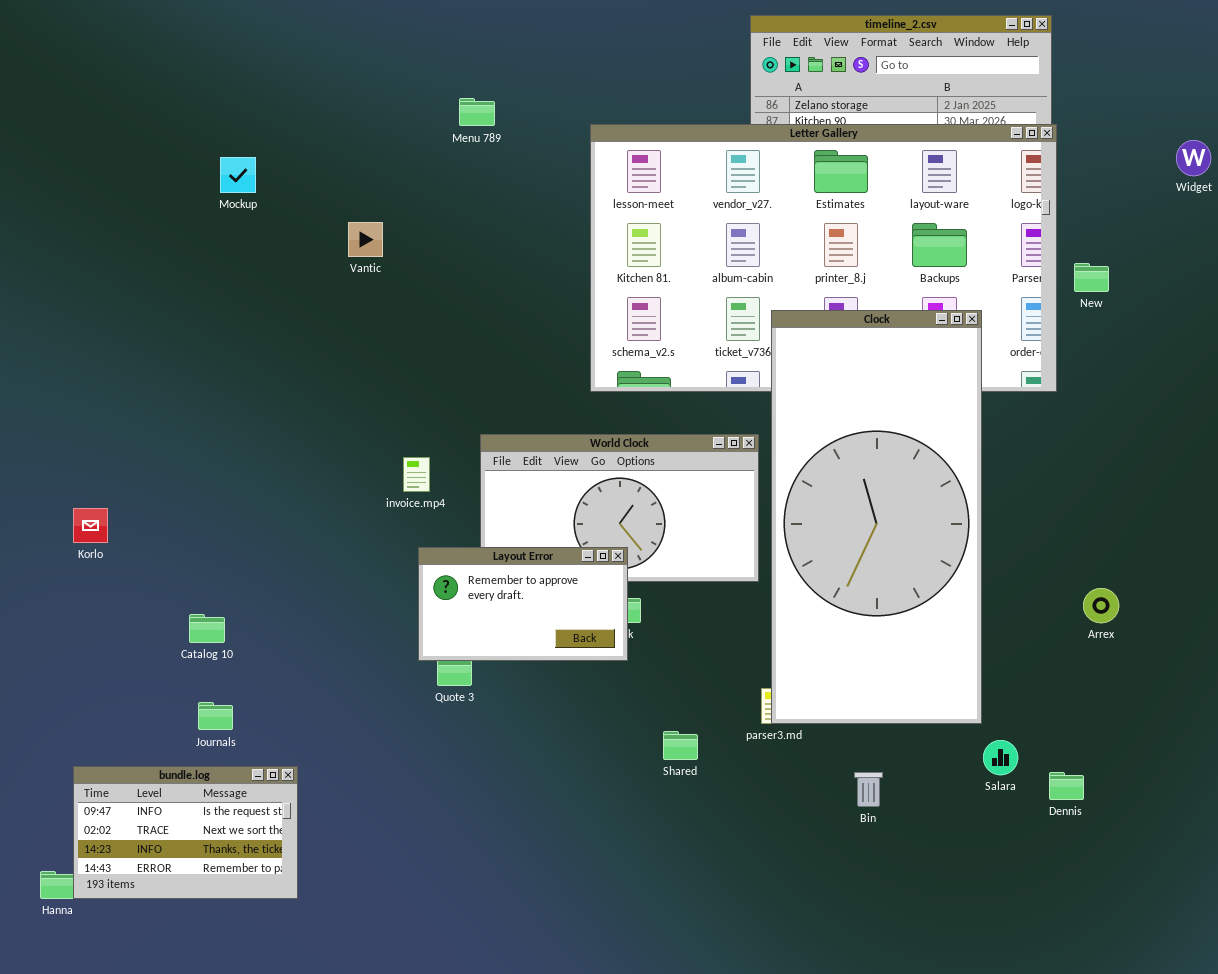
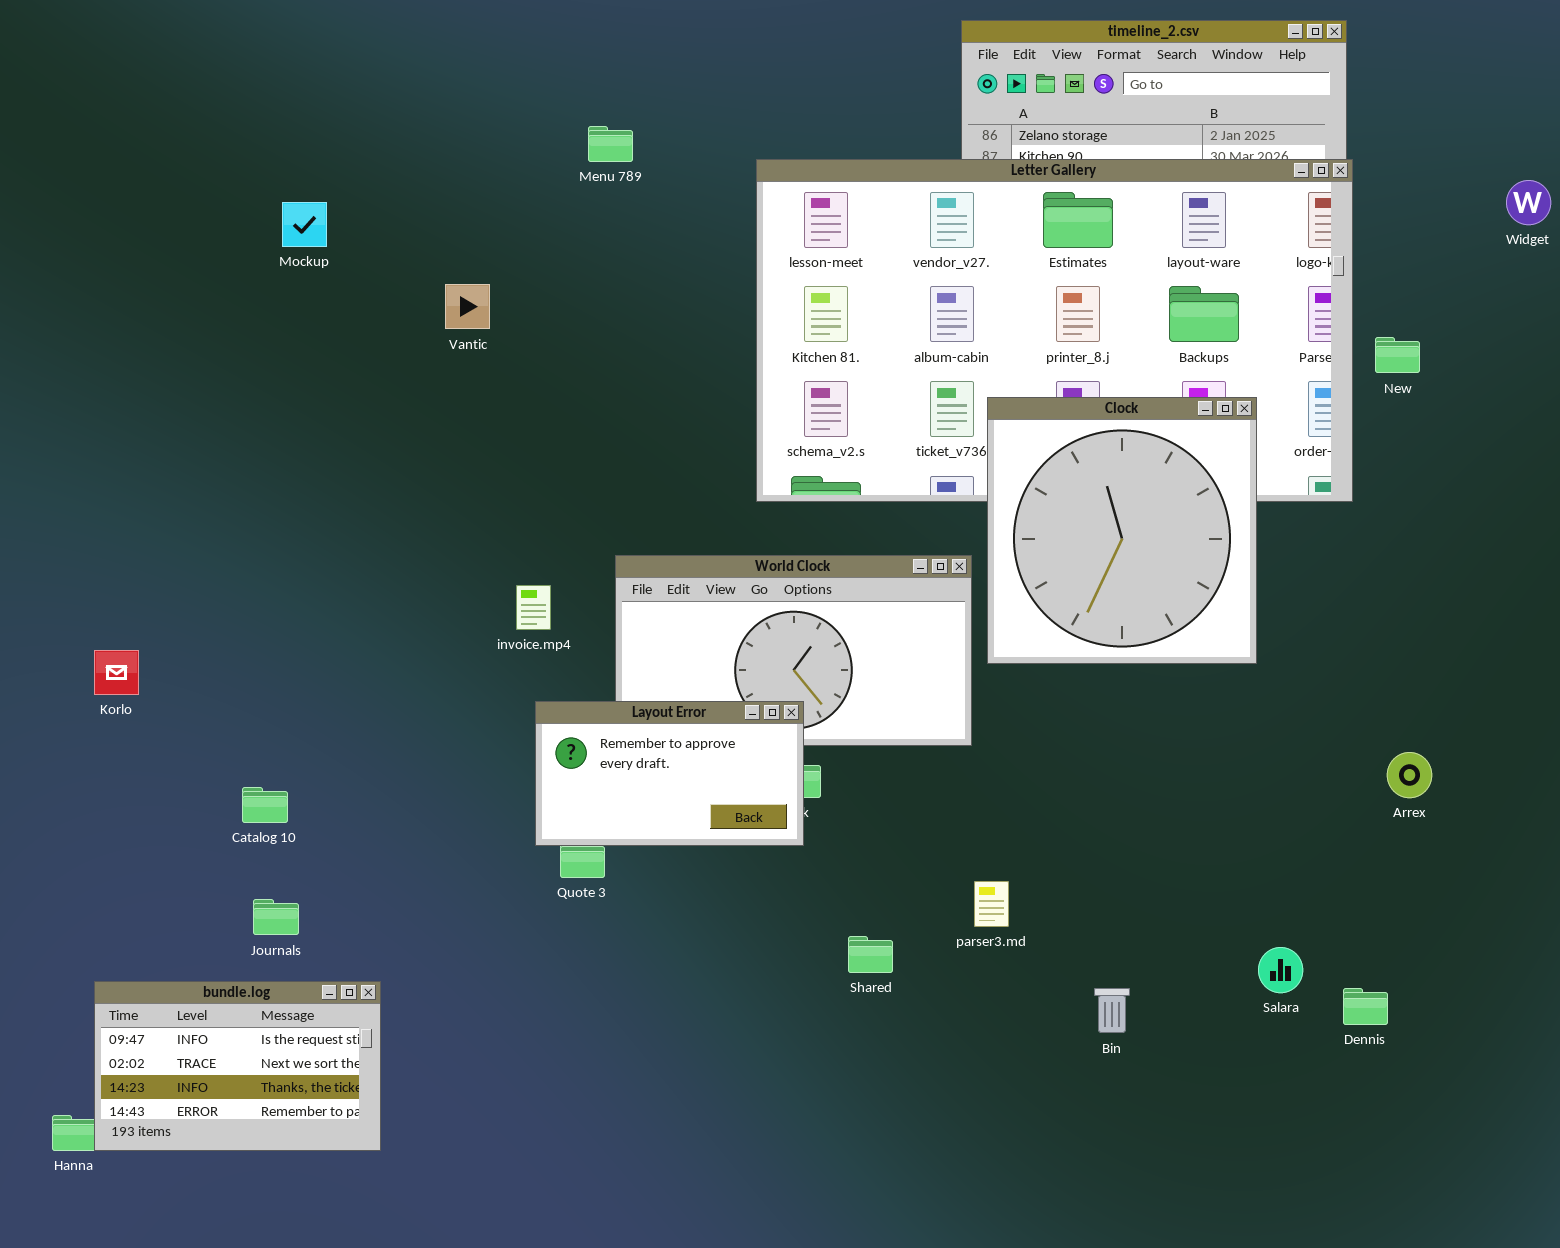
Clock: [771,310,982,724] -> [987,397,1257,664], resized

